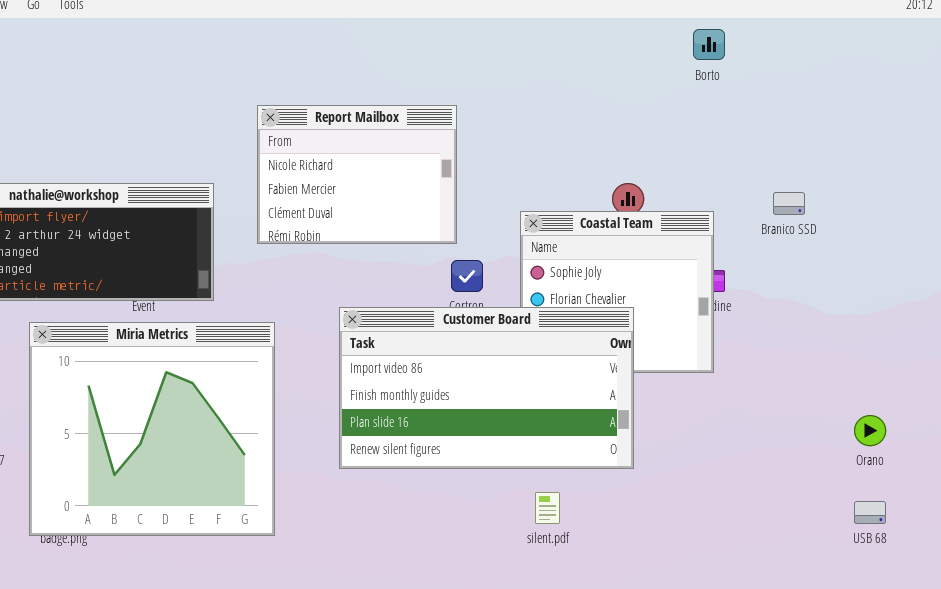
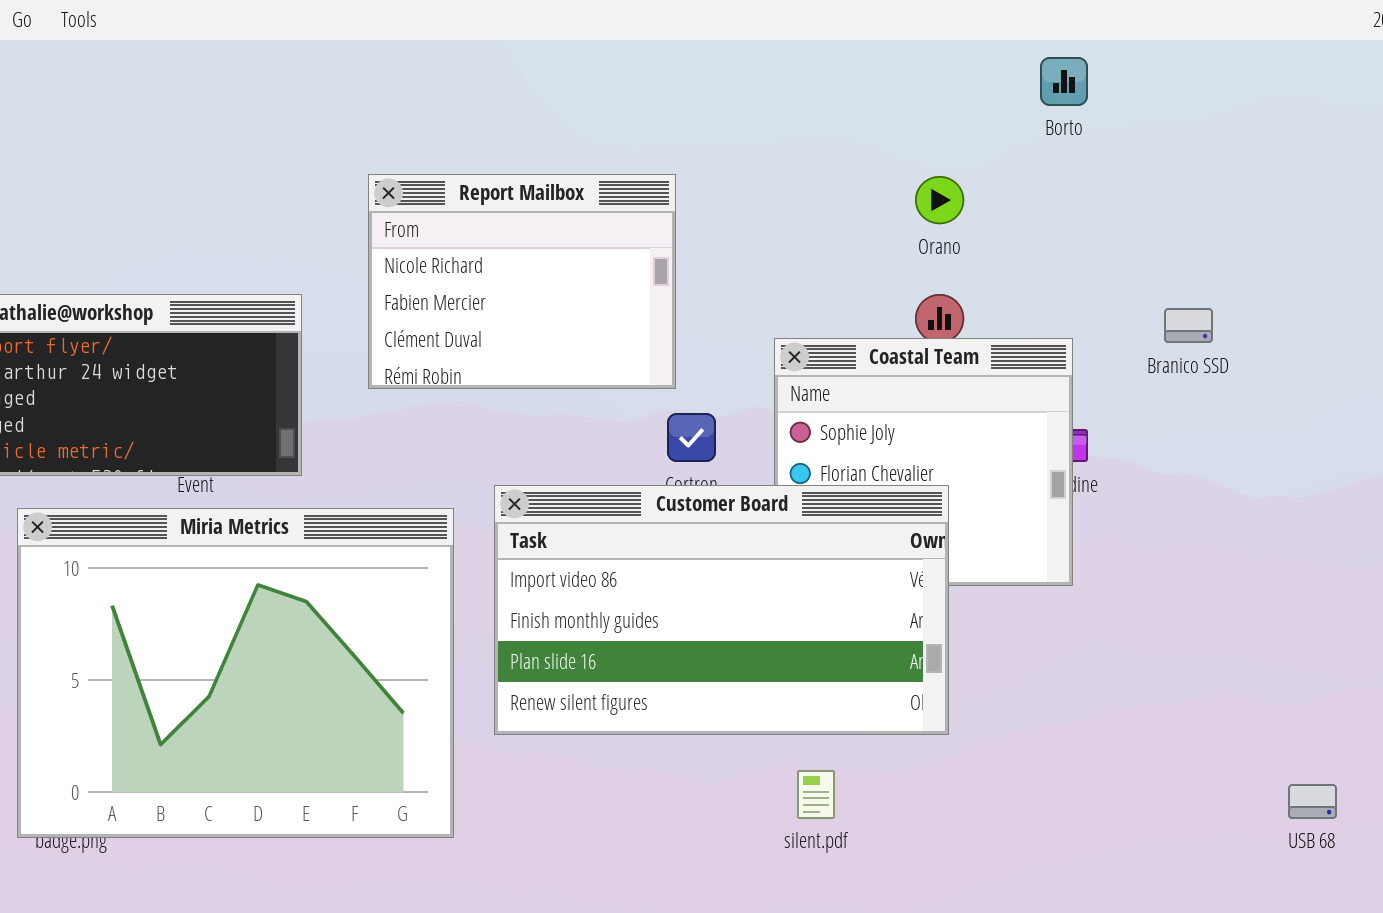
Miria Metrics: [29,322,275,536] -> [17,508,454,838], resized
Orano: [854,415,886,446] -> [915,176,964,224], moved

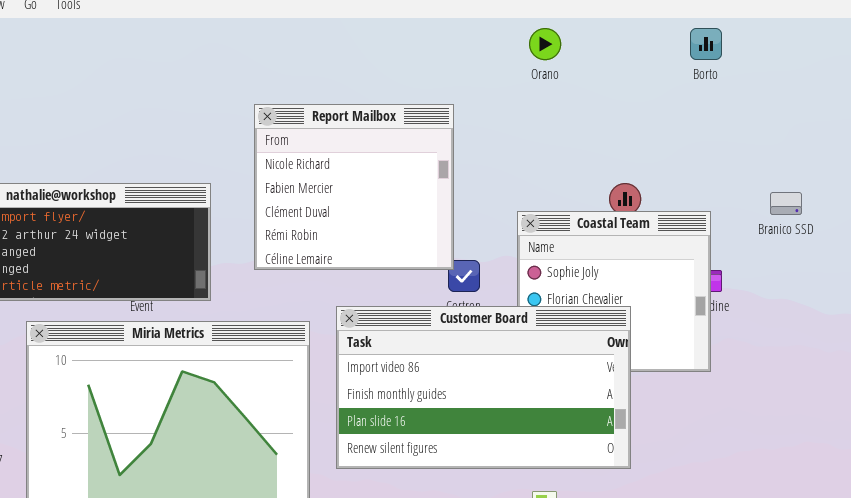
Report Mailbox: [368,174,676,389] -> [254,104,454,270], resized
Orano: [915,176,964,224] -> [529,28,561,60], moved

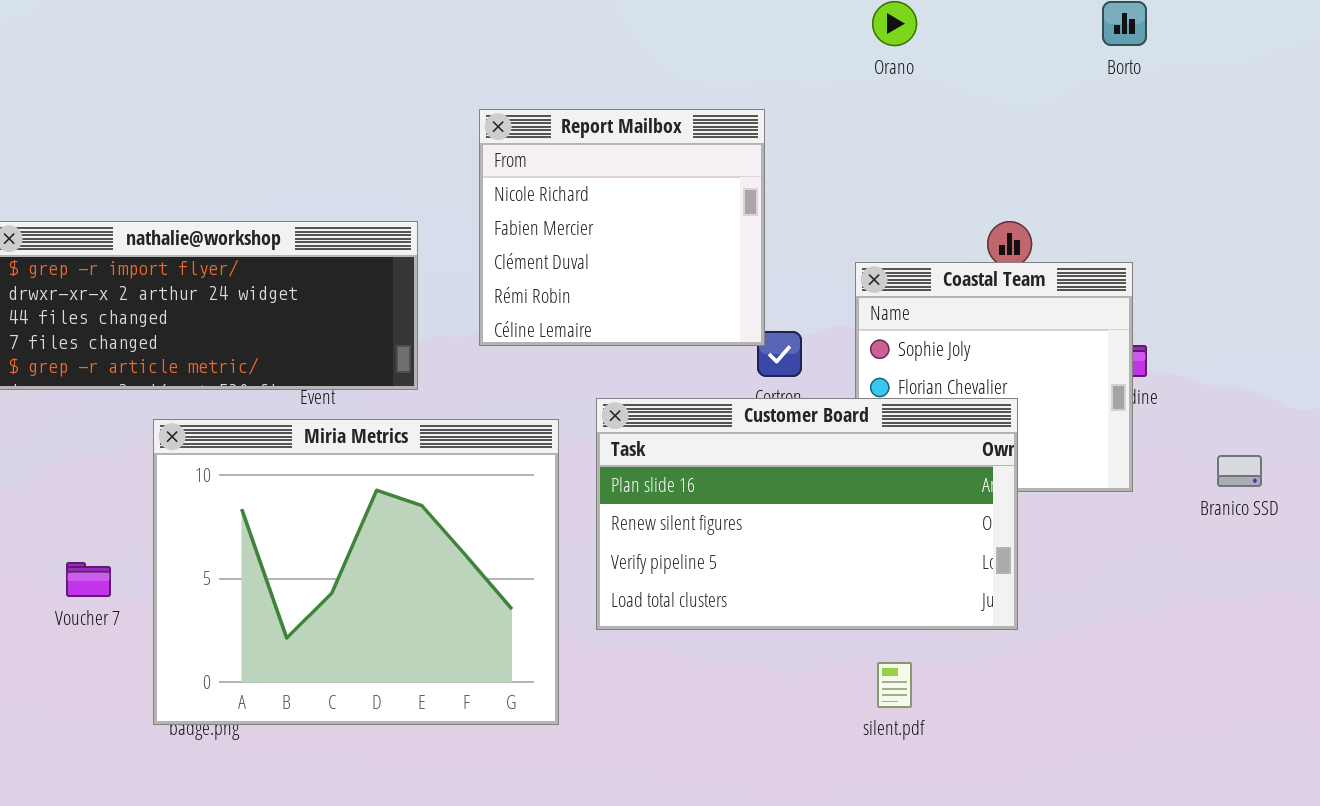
Branico SSD: [770,192,802,215] -> [1217,455,1262,487], moved
Customer Board: [336,306,631,469] -> [596,398,1018,630], scrolled down 2 rows

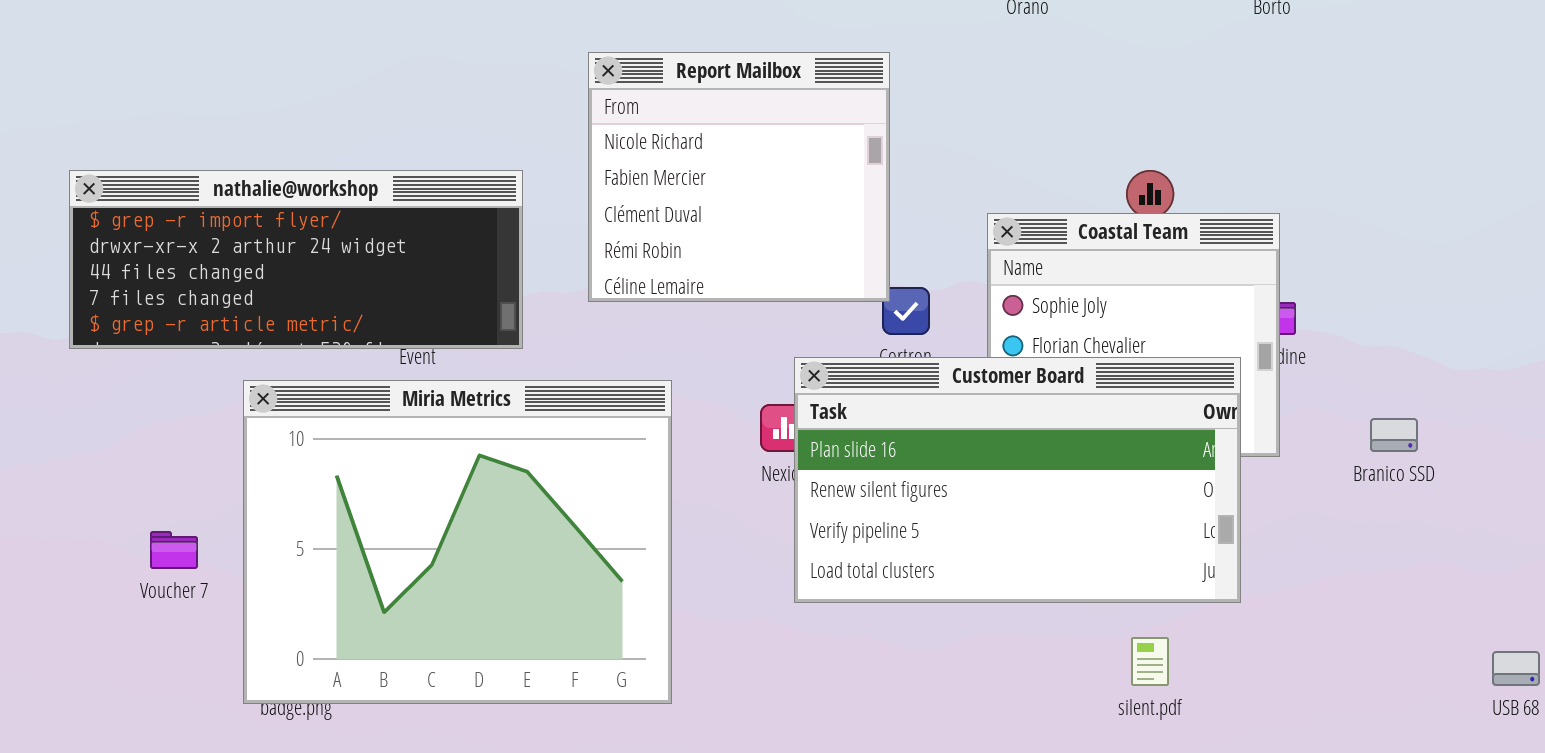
Customer Board: [596,398,1018,630] -> [794,357,1241,603], moved
silent.pdf: [877,662,912,708] -> [1131,637,1169,686], moved

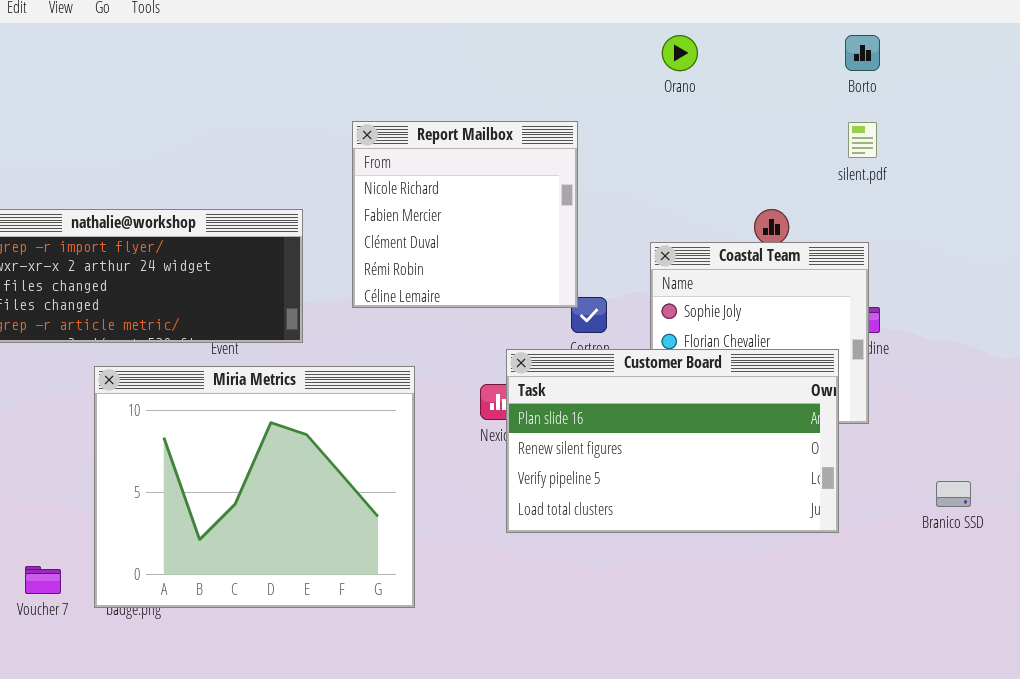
Branico SSD: [1370,418,1418,452] -> [936,481,971,507], moved
Voucher 7: [150,531,198,569] -> [25,566,61,594], moved
silent.pdf: [1131,637,1169,686] -> [848,122,877,158], moved

